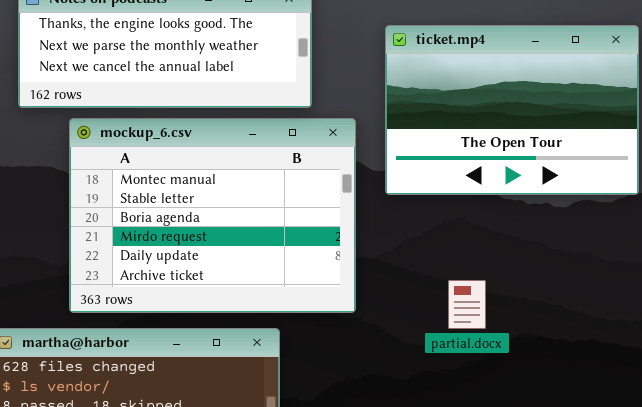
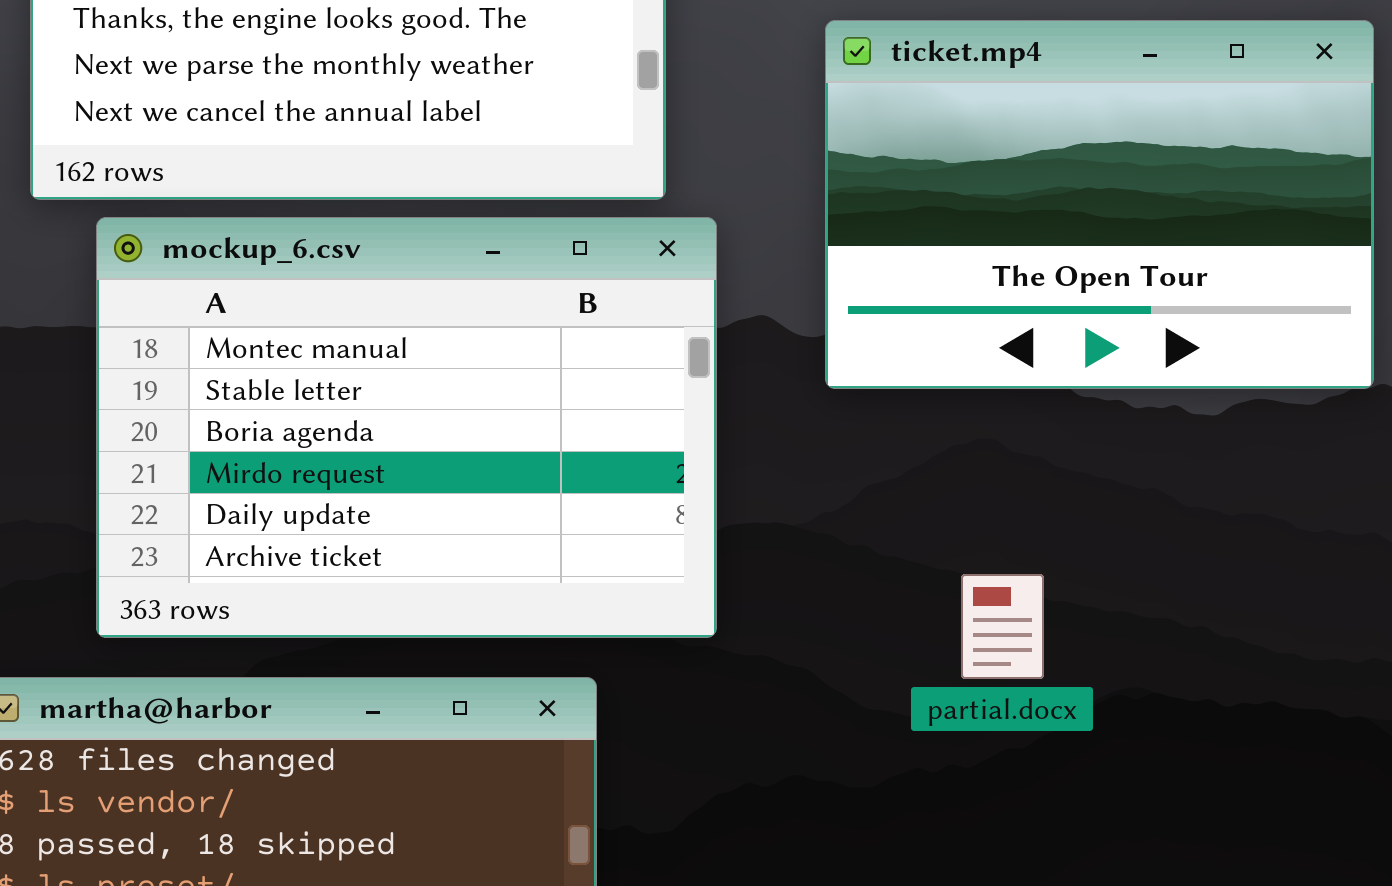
mockup_6.csv: [69,118,356,313] -> [96,217,717,638], moved

